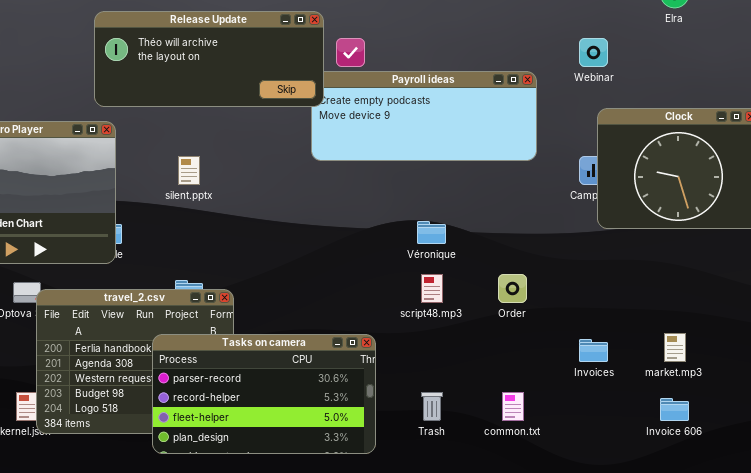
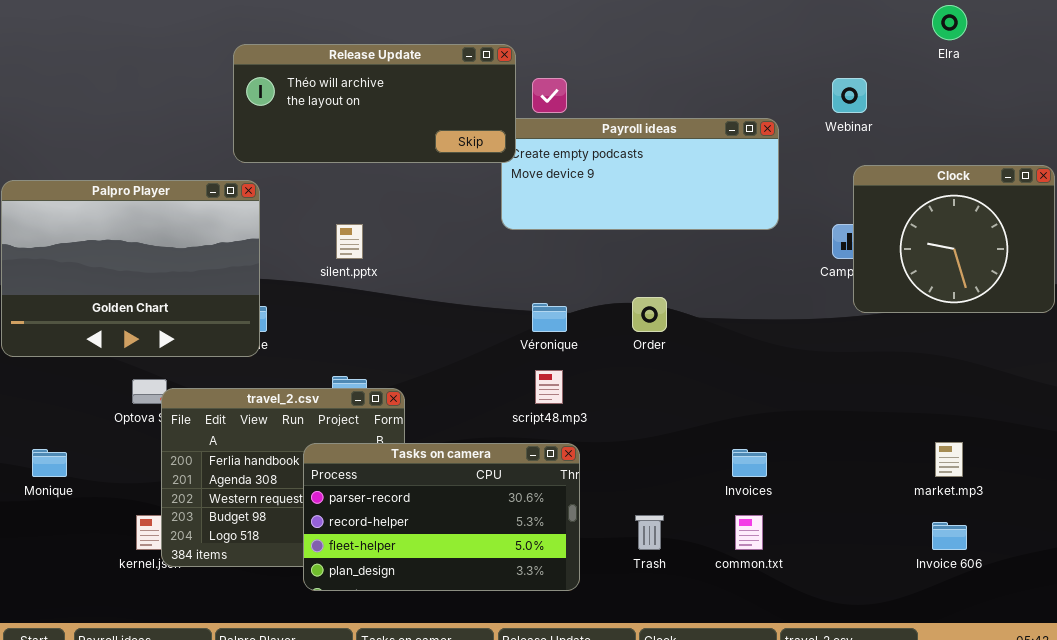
Véronique: [417,221,446,244] -> [532,303,567,332], moved
script48.mp3: [421,274,443,303] -> [535,370,563,404], moved
Order: [498,274,527,303] -> [632,297,667,332], moved
Invoices: [579,339,608,362] -> [732,449,767,477], moved

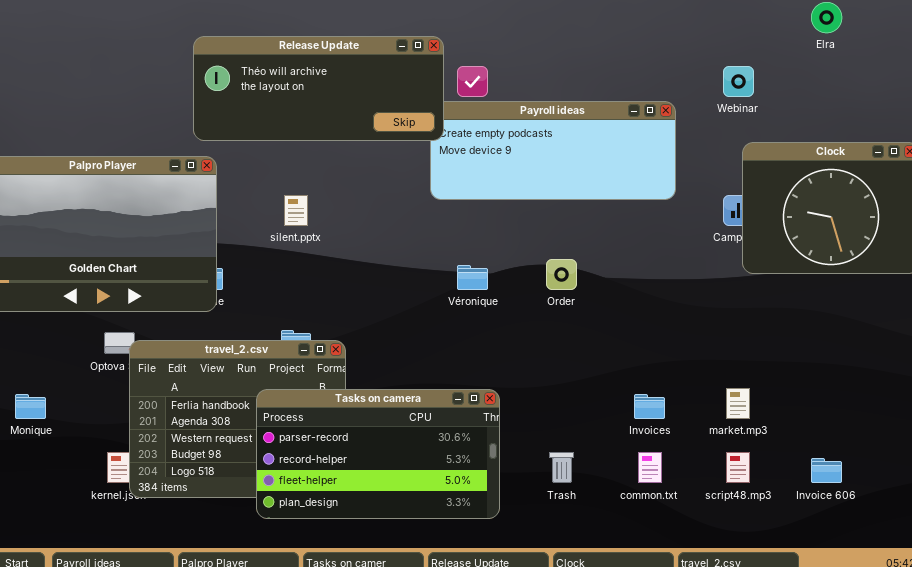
script48.mp3: [535,370,563,404] -> [726,452,750,483], moved
market.mp3: [935,442,963,477] -> [726,388,750,419], moved

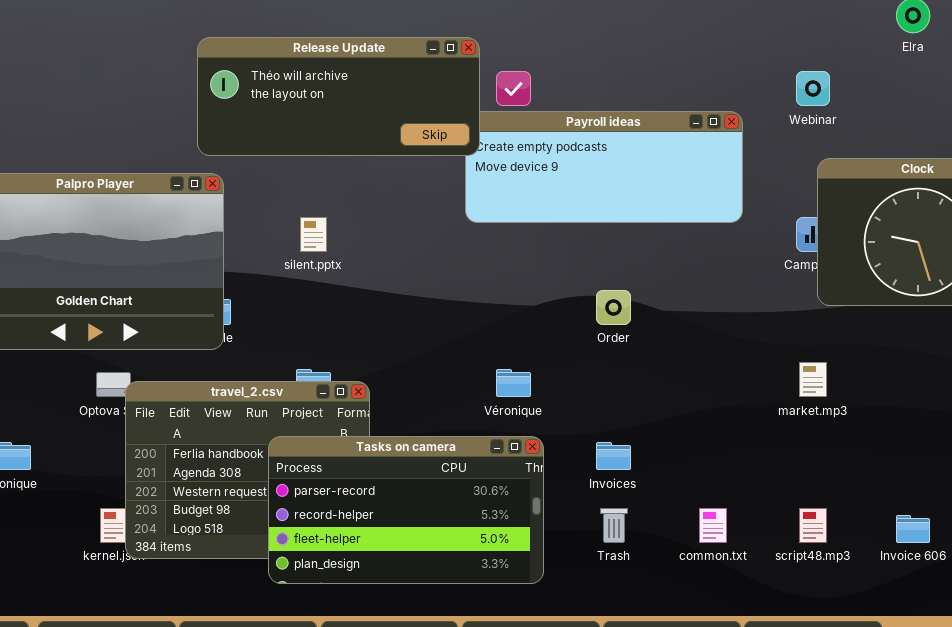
Véronique: [457,265,488,290] -> [496,369,531,397], moved
market.mp3: [726,388,750,419] -> [799,362,827,397], moved
Invoices: [634,394,665,419] -> [596,442,631,470], moved

